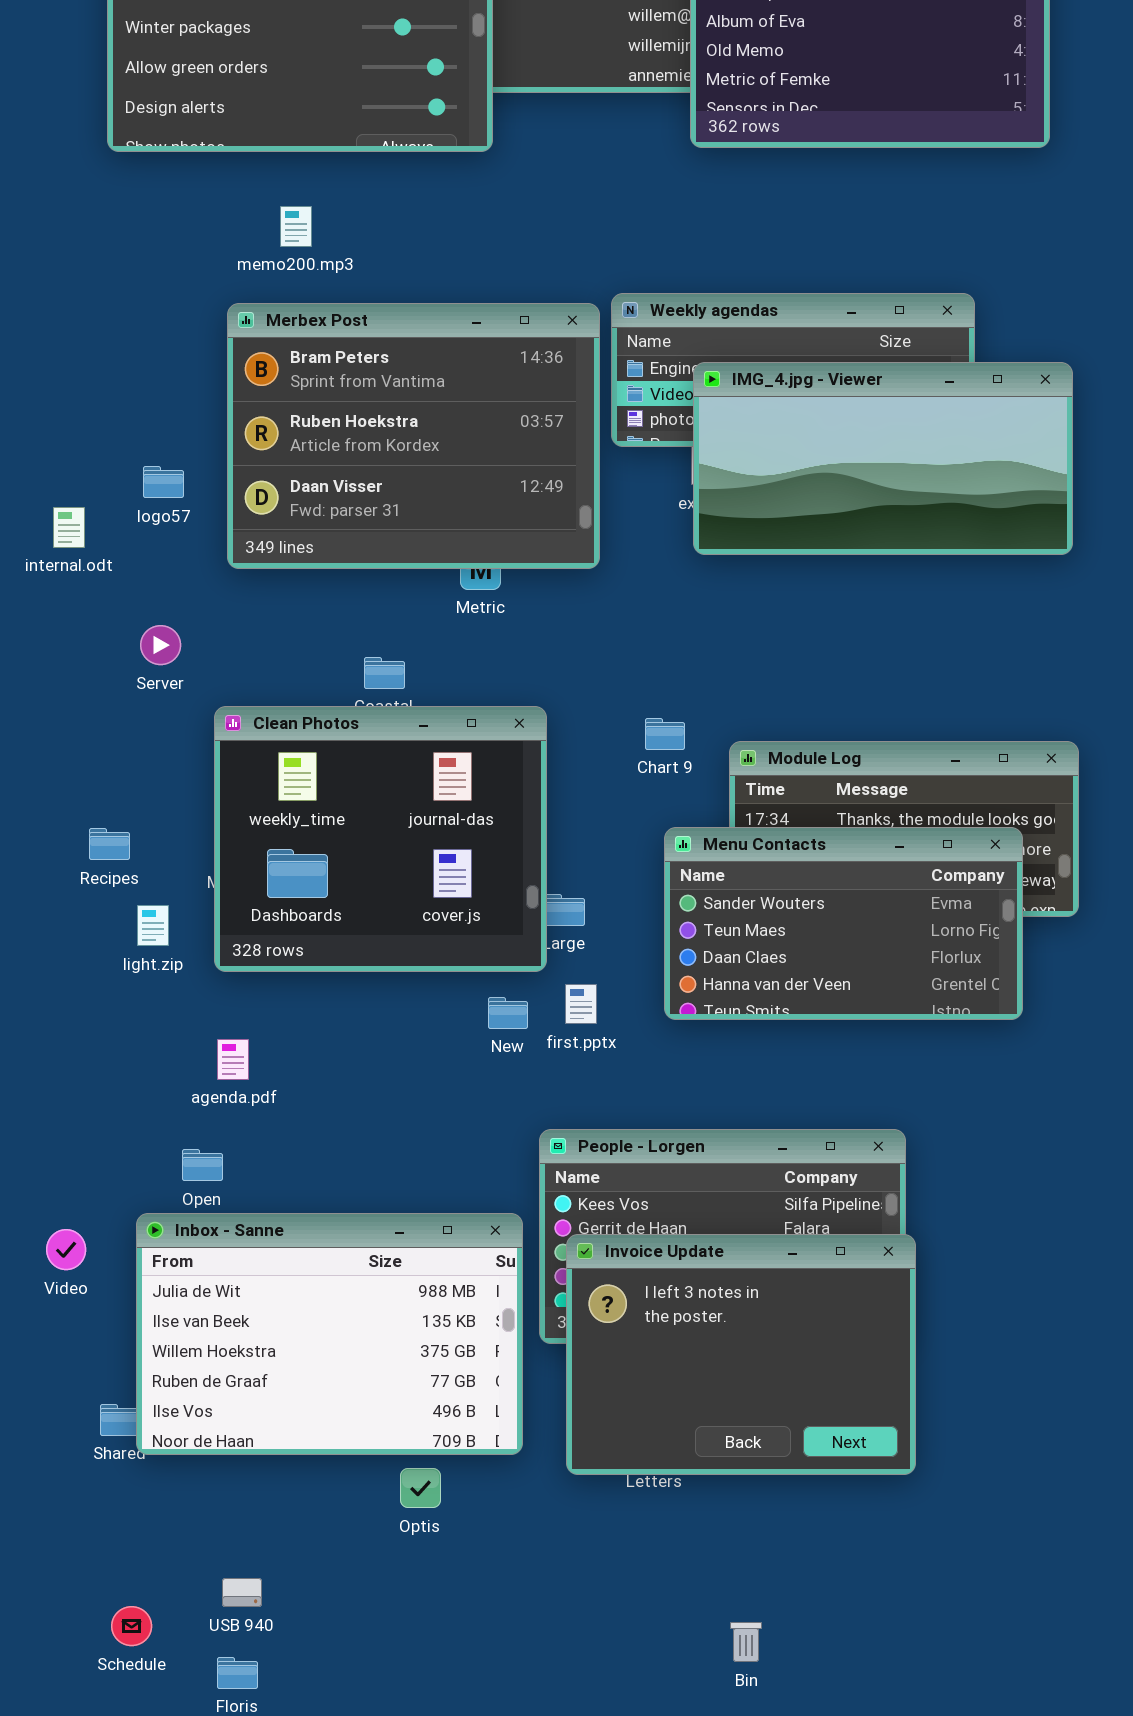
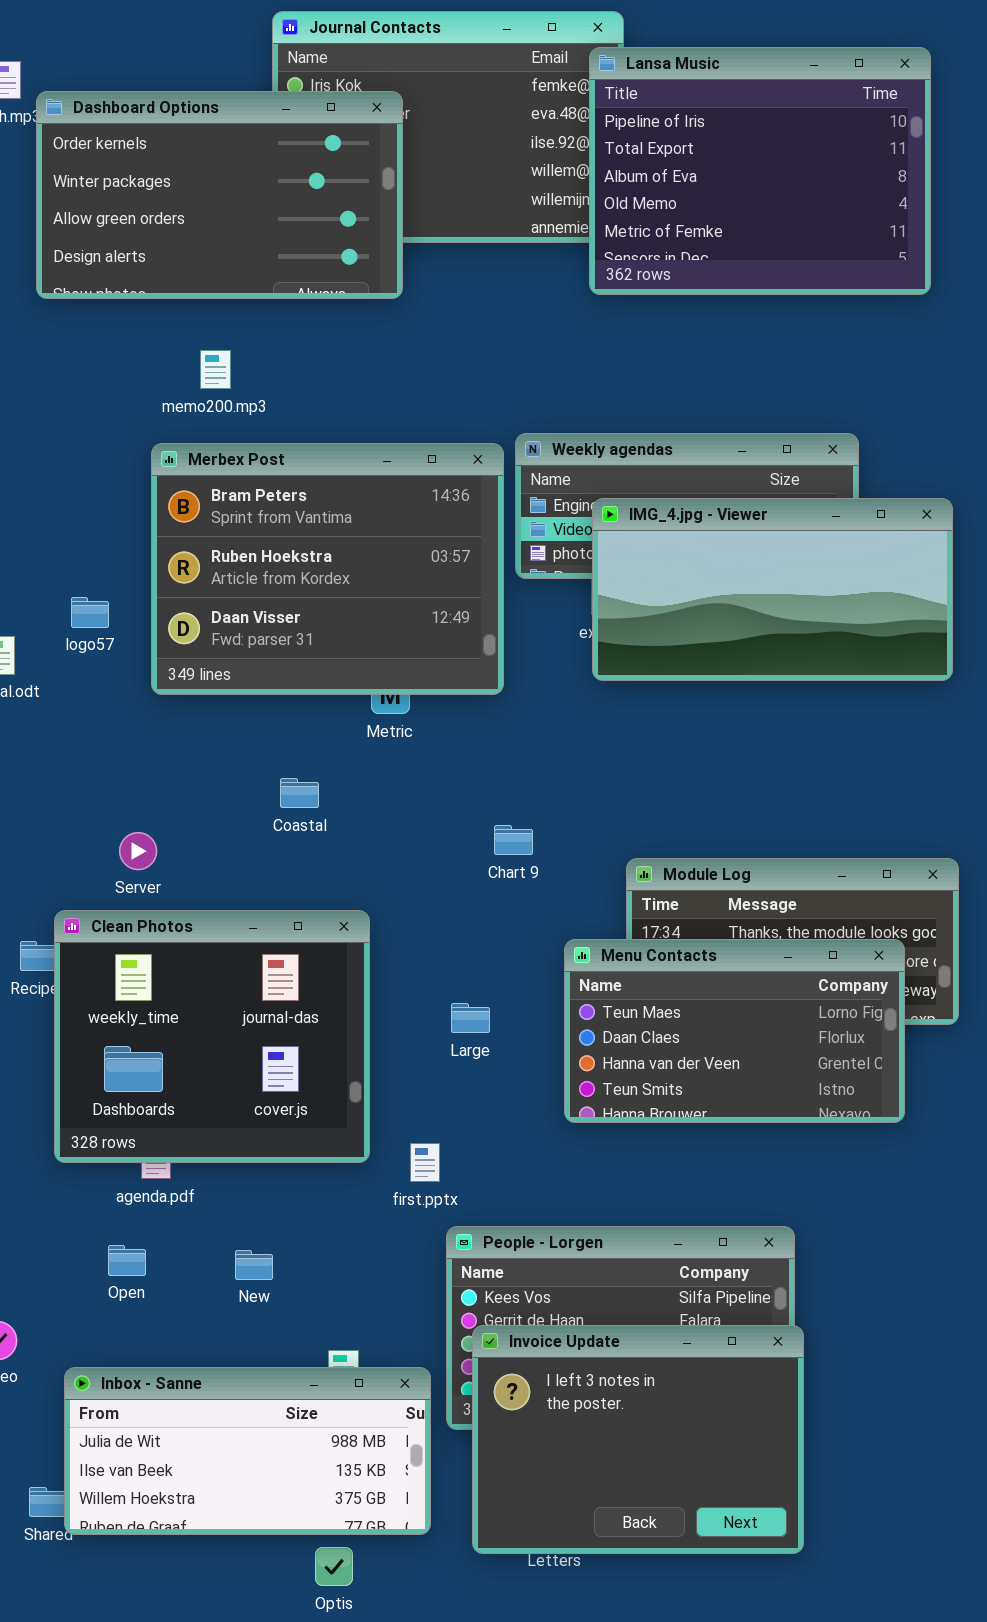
Server: [140,625,181,665] -> [119,832,157,870], moved
Clean Photos: [214,706,547,972] -> [54,910,370,1163], moved
Chart 9: [645,718,685,750] -> [494,825,533,855], moved
Menu Contacts: [664,827,1023,1020] -> [564,939,905,1123], scrolled down 1 row
first.pptx: [565,984,597,1024] -> [410,1143,440,1182], moved
New: [488,997,528,1029] -> [235,1250,273,1280], moved
Inbox - Sanne: [136,1213,523,1455] -> [64,1367,431,1535], resized

